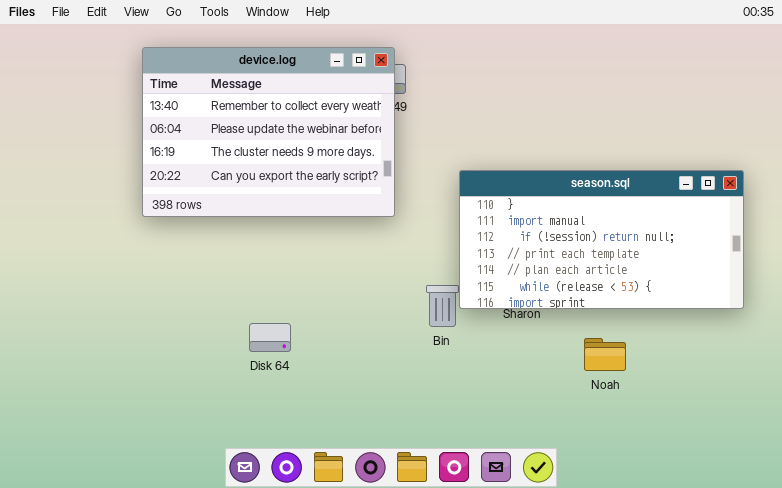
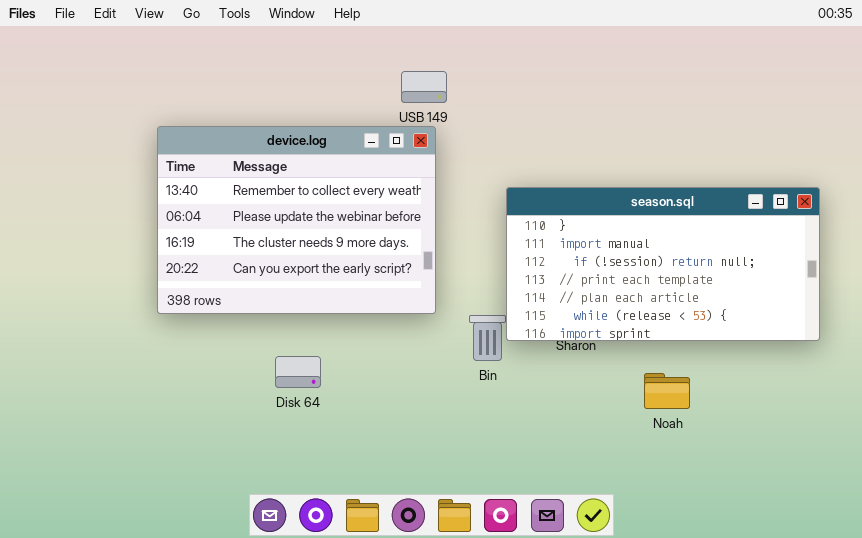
device.log: [142,47,395,217] -> [157,126,436,314], moved

